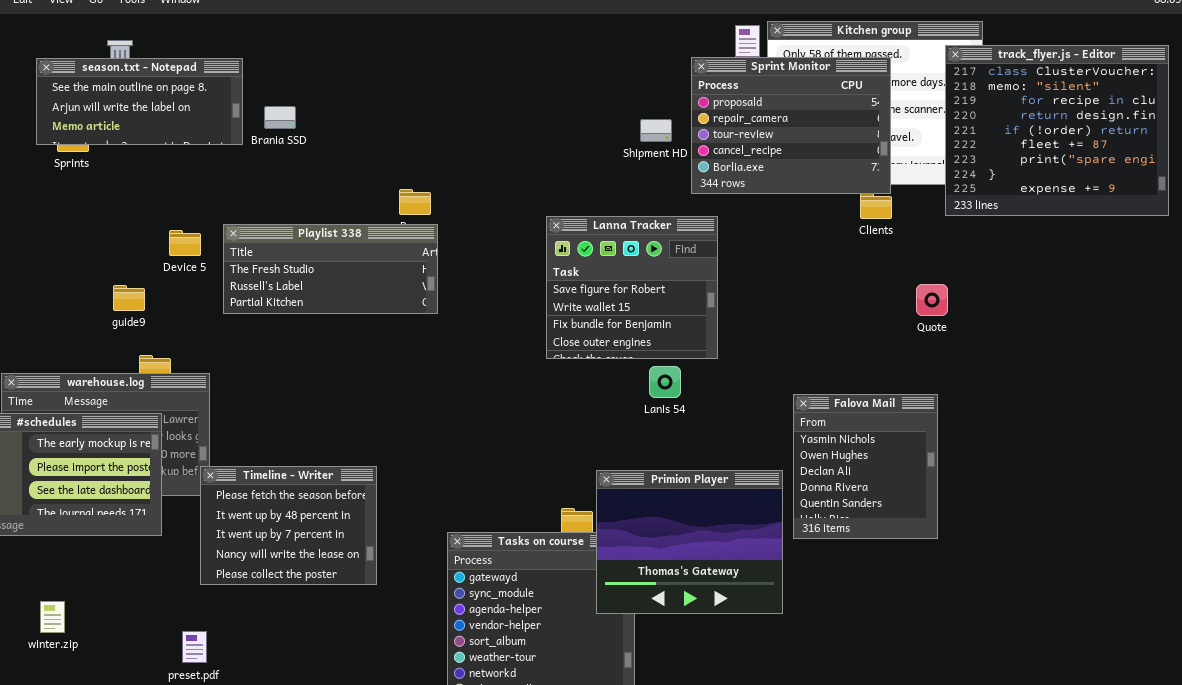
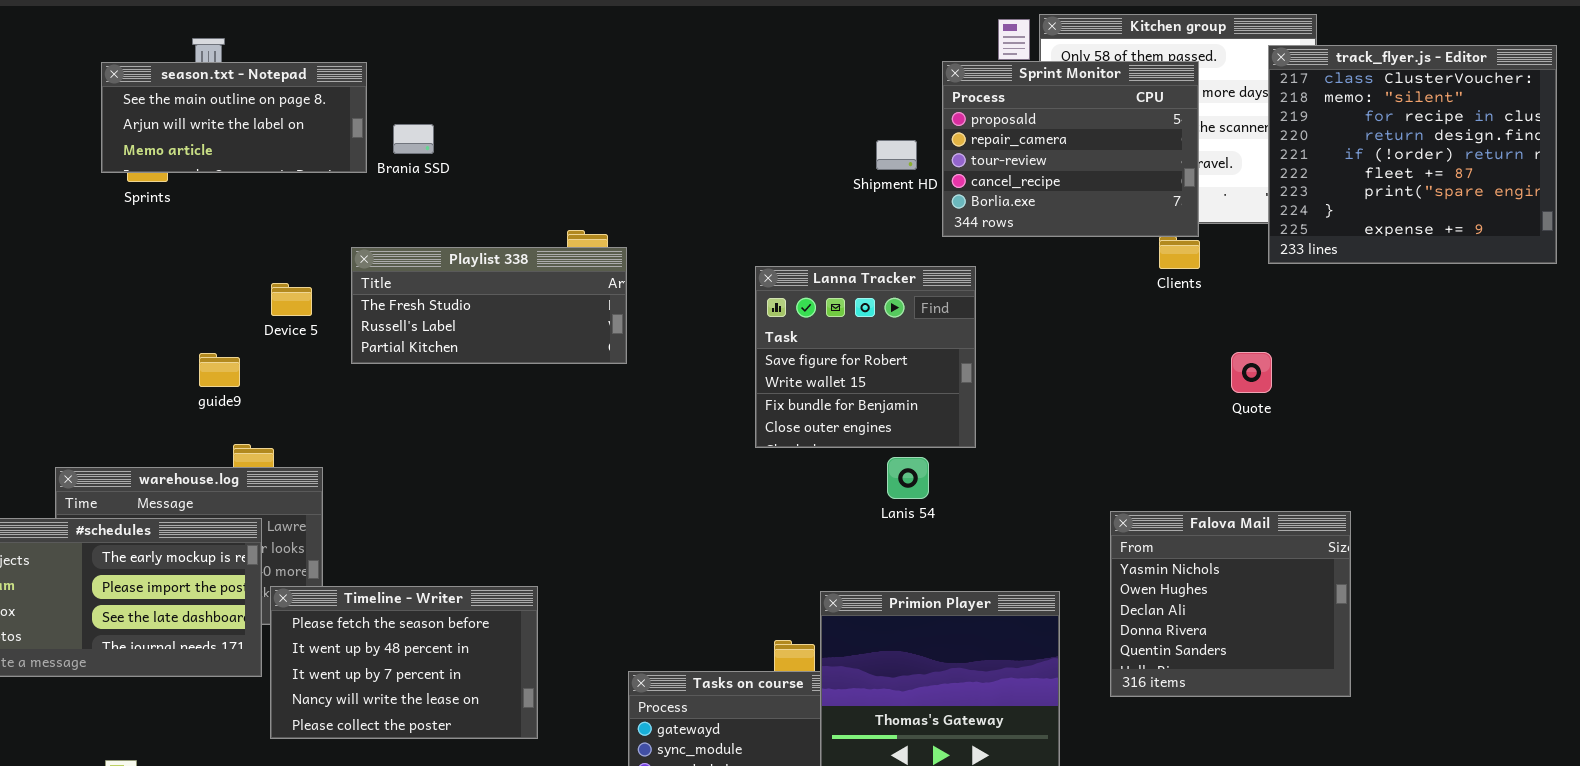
Playlist 338: [223,224,438,314] -> [351,247,627,364], moved
Falova Mail: [793,394,938,539] -> [1110,511,1351,697], moved, resized
Timeline - Writer: [200,466,377,585] -> [270,586,538,739], resized

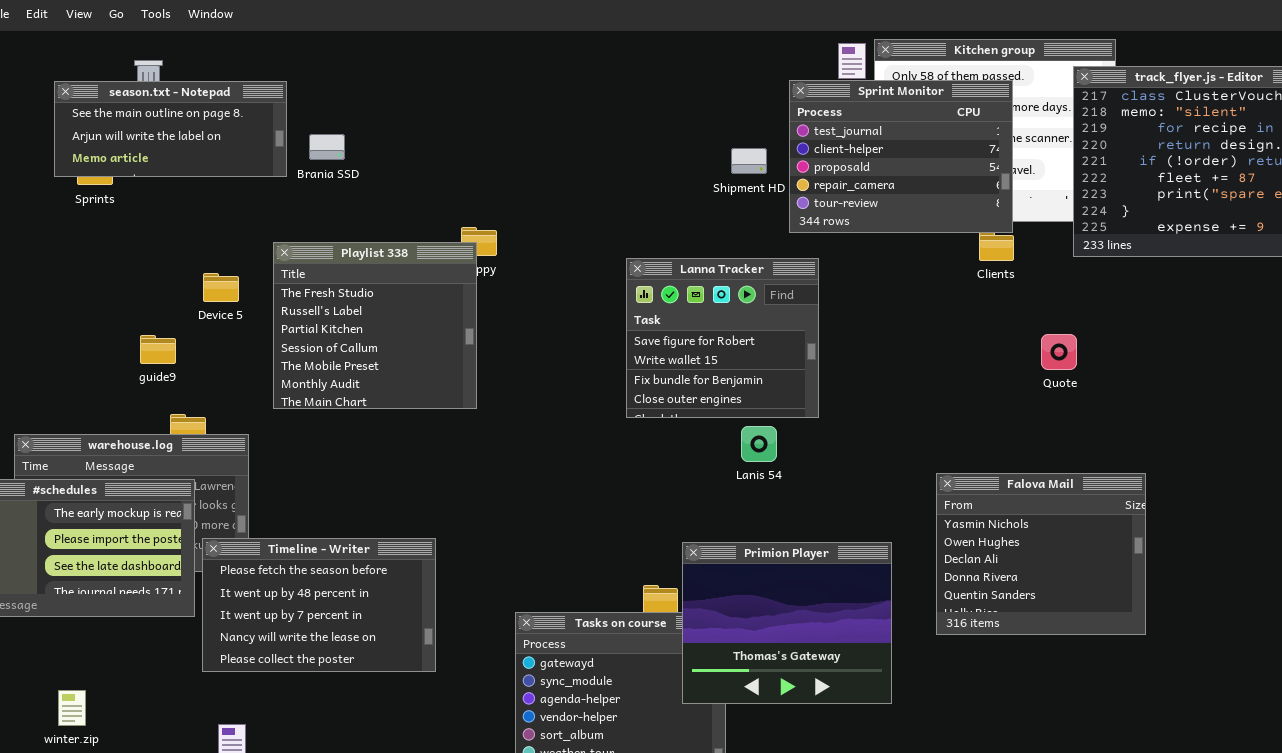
Sprint Monitor: [942,61,1199,237] -> [789,80,1013,233], scrolled up 2 rows
Playlist 338: [351,247,627,364] -> [273,242,477,409], resized

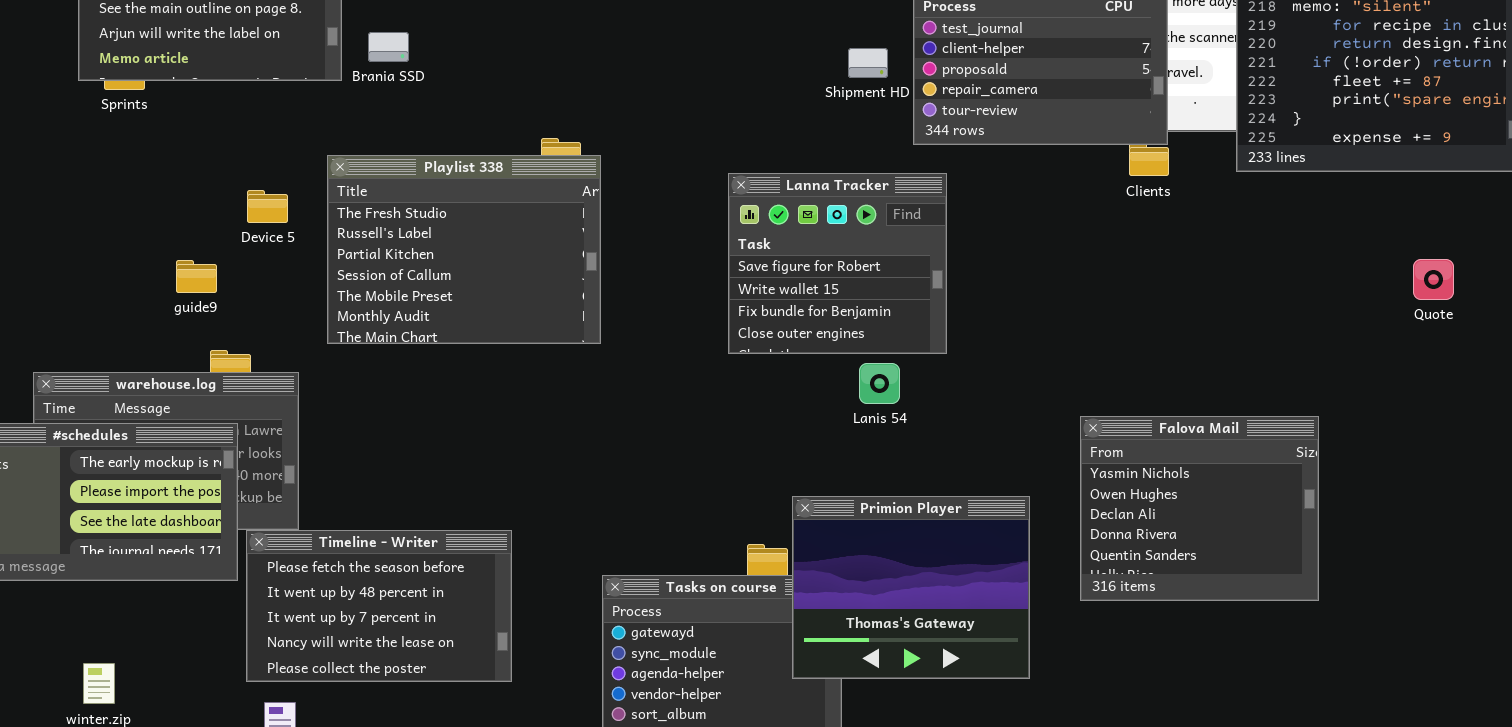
Playlist 338: [273,242,477,409] -> [327,155,601,344], resized
Quote: [1041,334,1077,370] -> [1413,259,1454,300], moved
Timeline - Writer: [202,538,436,672] -> [246,530,512,682], moved

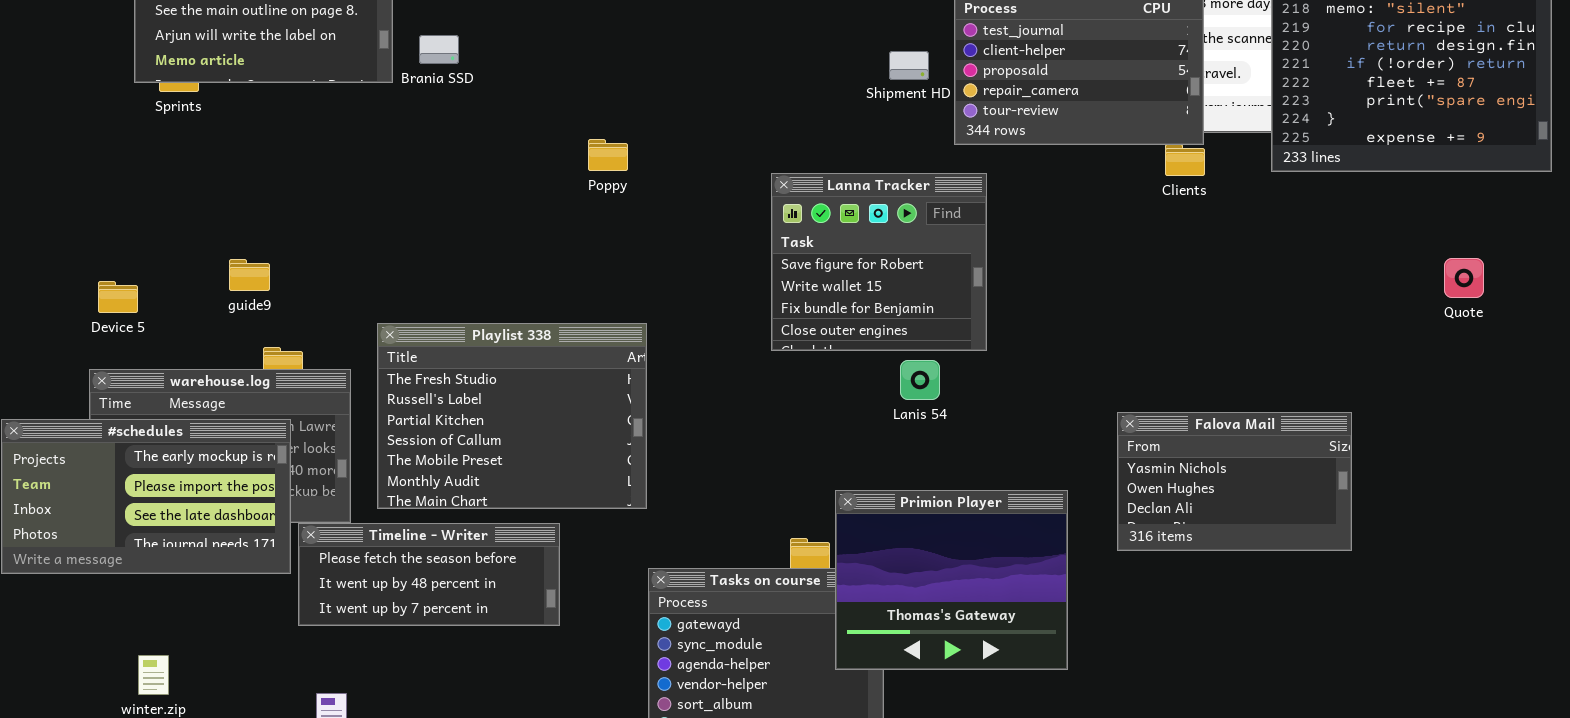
Playlist 338: [327,155,601,344] -> [377,323,647,509], moved
Device 5: [247,190,288,223] -> [98,281,138,313], moved
Falova Mail: [1080,416,1319,601] -> [1117,412,1352,551], resized
Timeline - Writer: [246,530,512,682] -> [298,523,560,626], resized

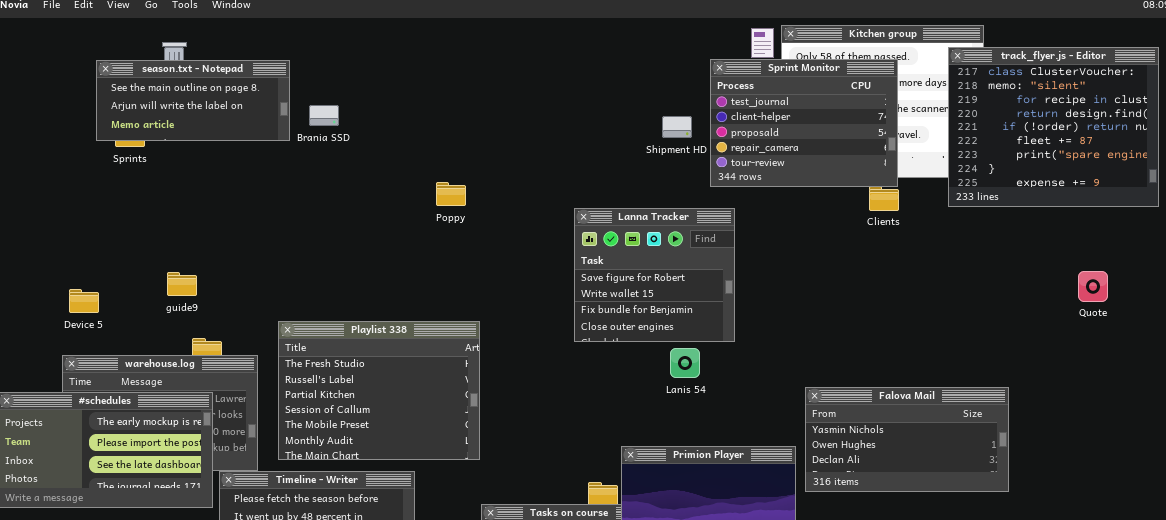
Falova Mail: [1117,412,1352,551] -> [805,387,1009,492], resized

